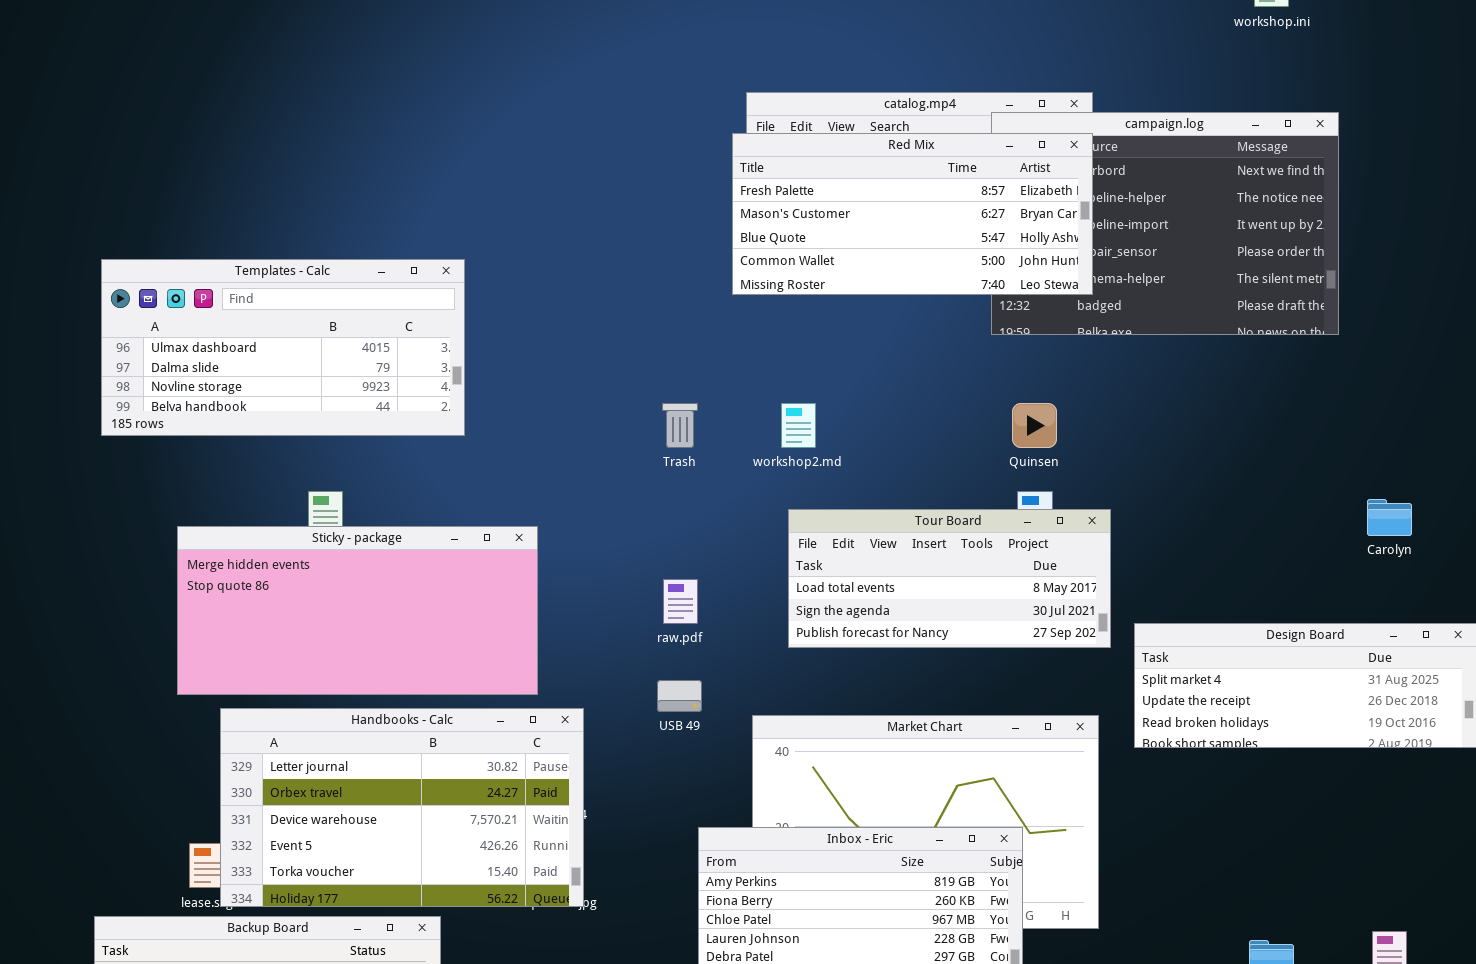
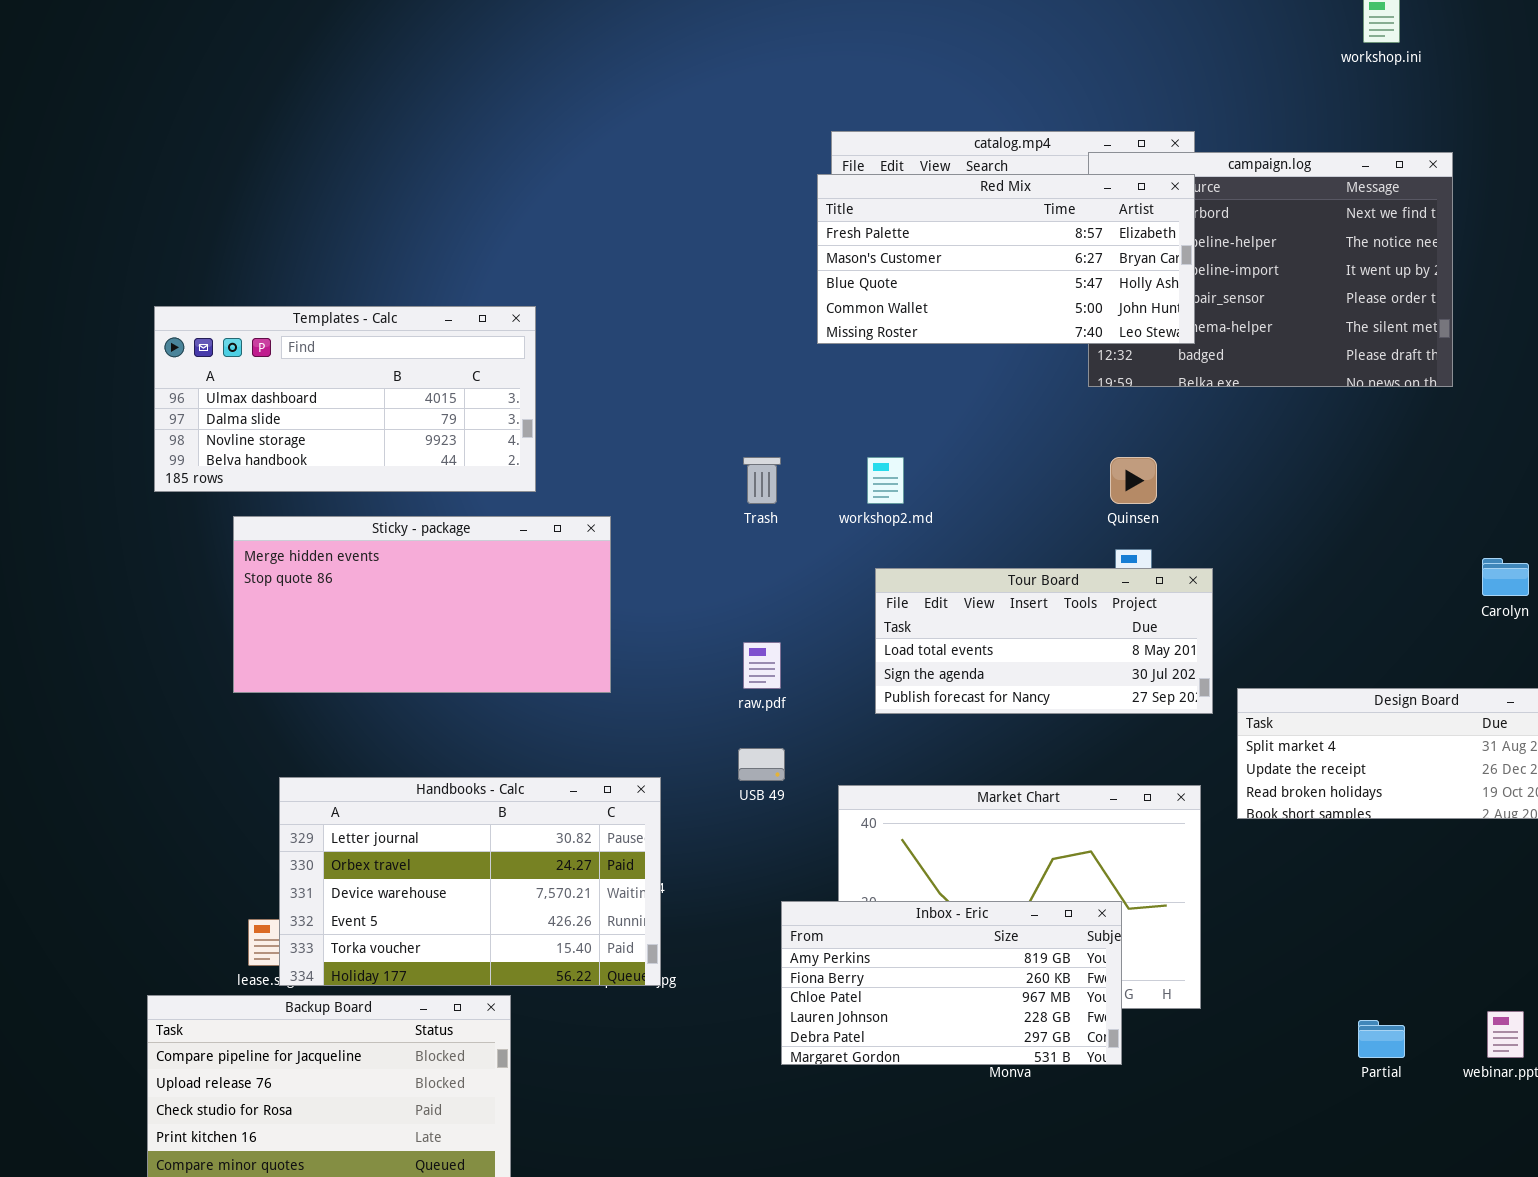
Sticky - package: [177,526,538,695] -> [233,516,611,693], moved

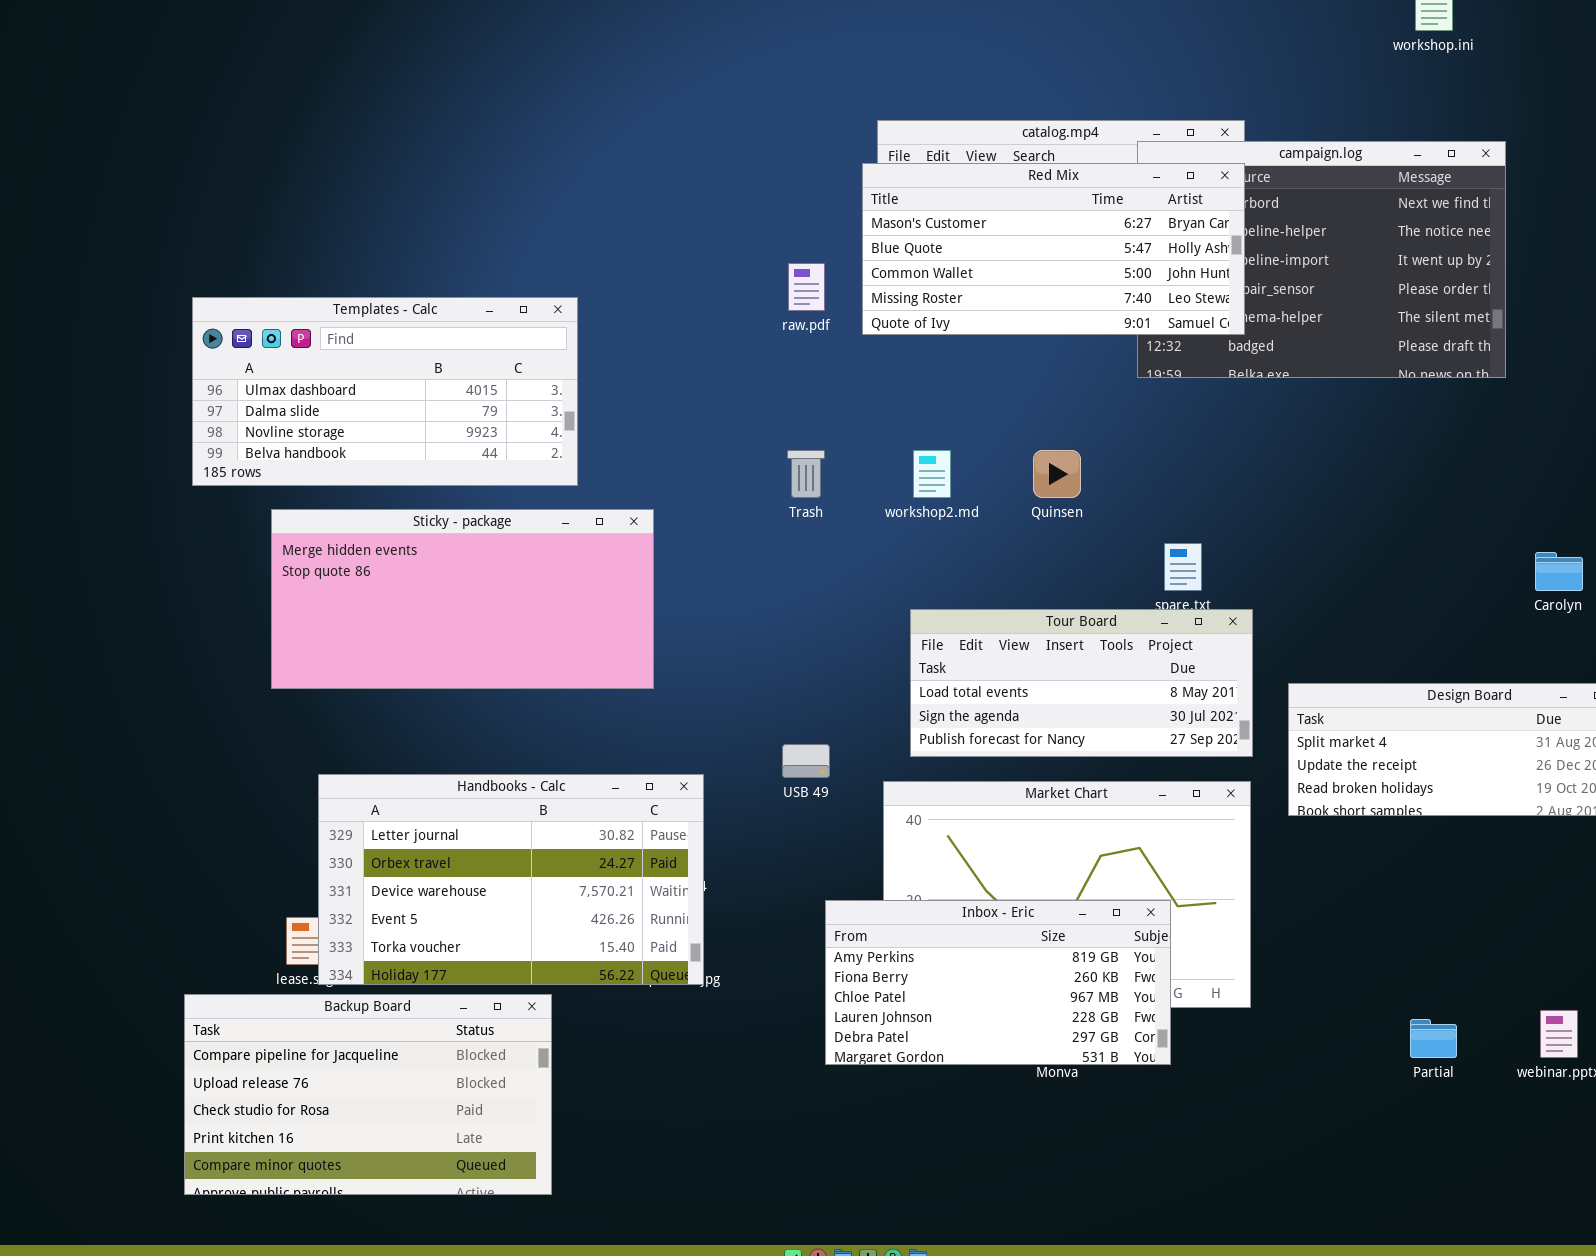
Red Mix: [817,174,1195,344] -> [862,163,1245,335], scrolled down 1 row
Quinsen: [1110,457,1157,504] -> [1033,450,1081,498], moved
Tour Board: [875,568,1213,714] -> [910,609,1253,757], moved
raw.pdf: [743,642,781,689] -> [788,263,825,311], moved

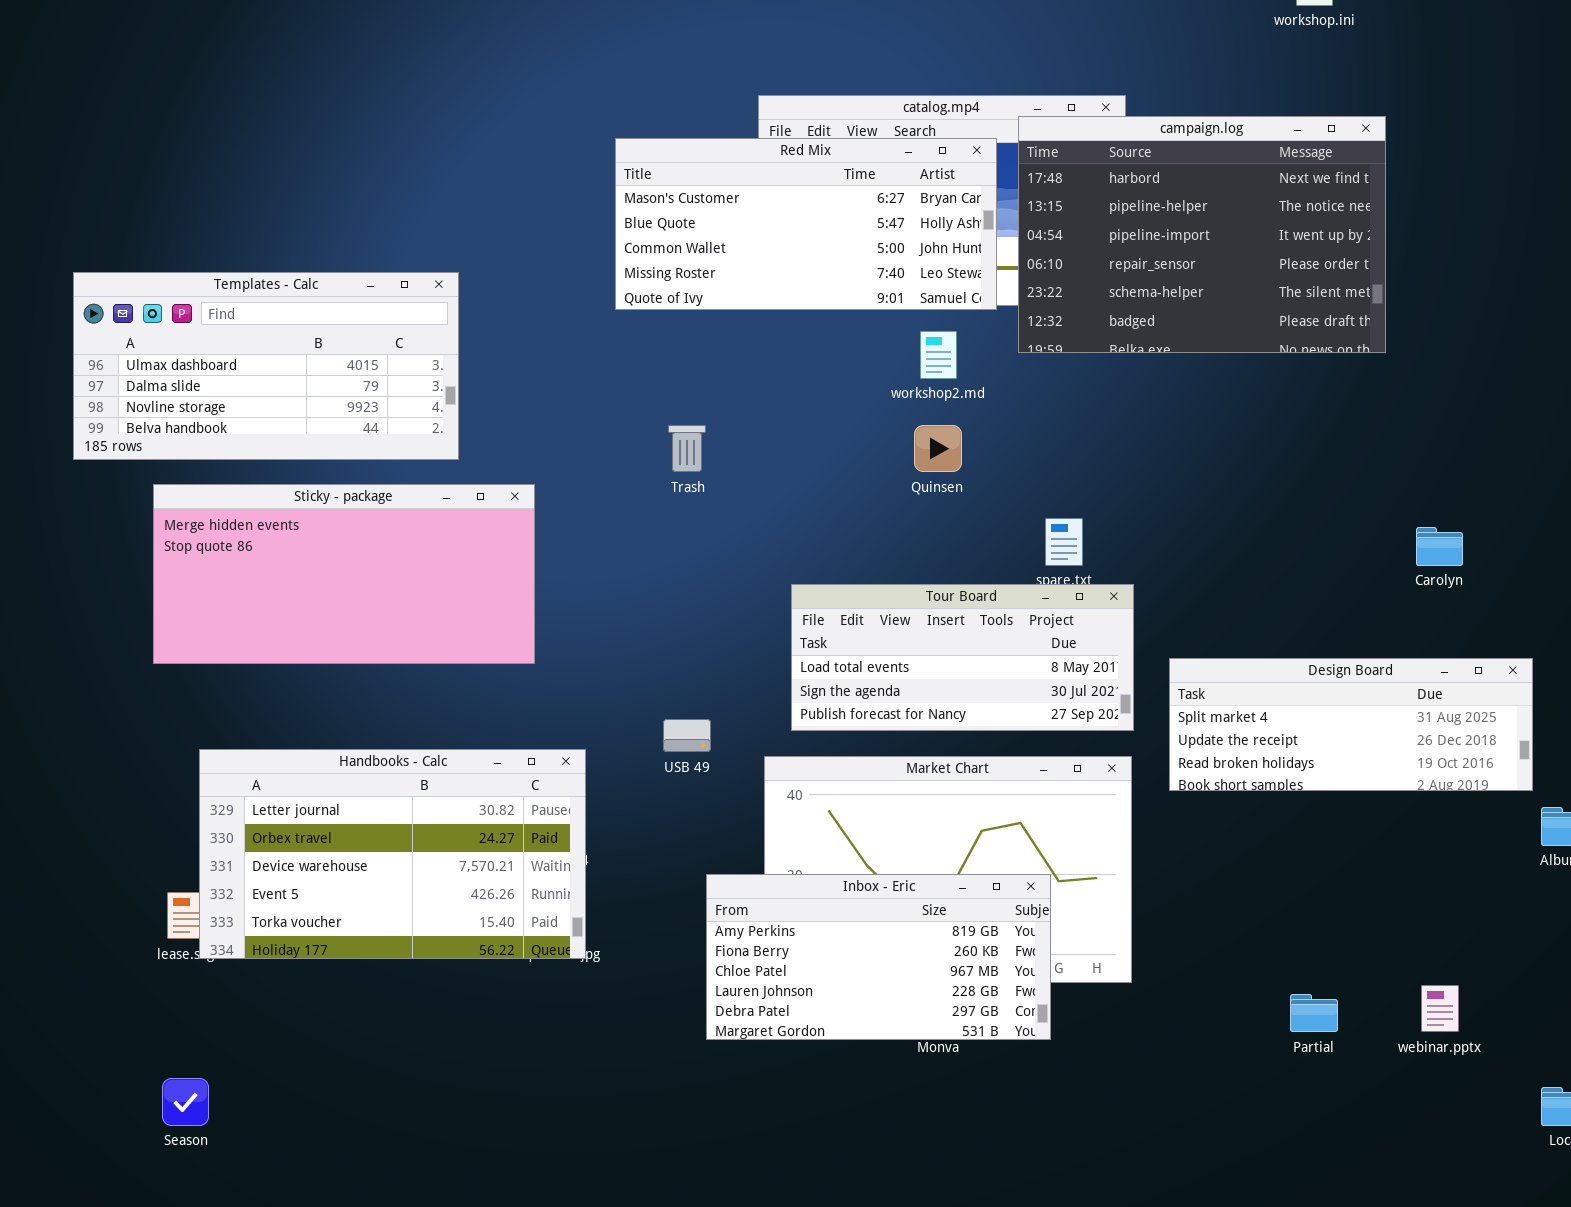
Red Mix: [862,163,1245,335] -> [615,138,997,310], moved
workshop2.md: [913,450,951,498] -> [920,331,957,379], moved
Backup Board: [184,994,552,1195] -> none, closed

